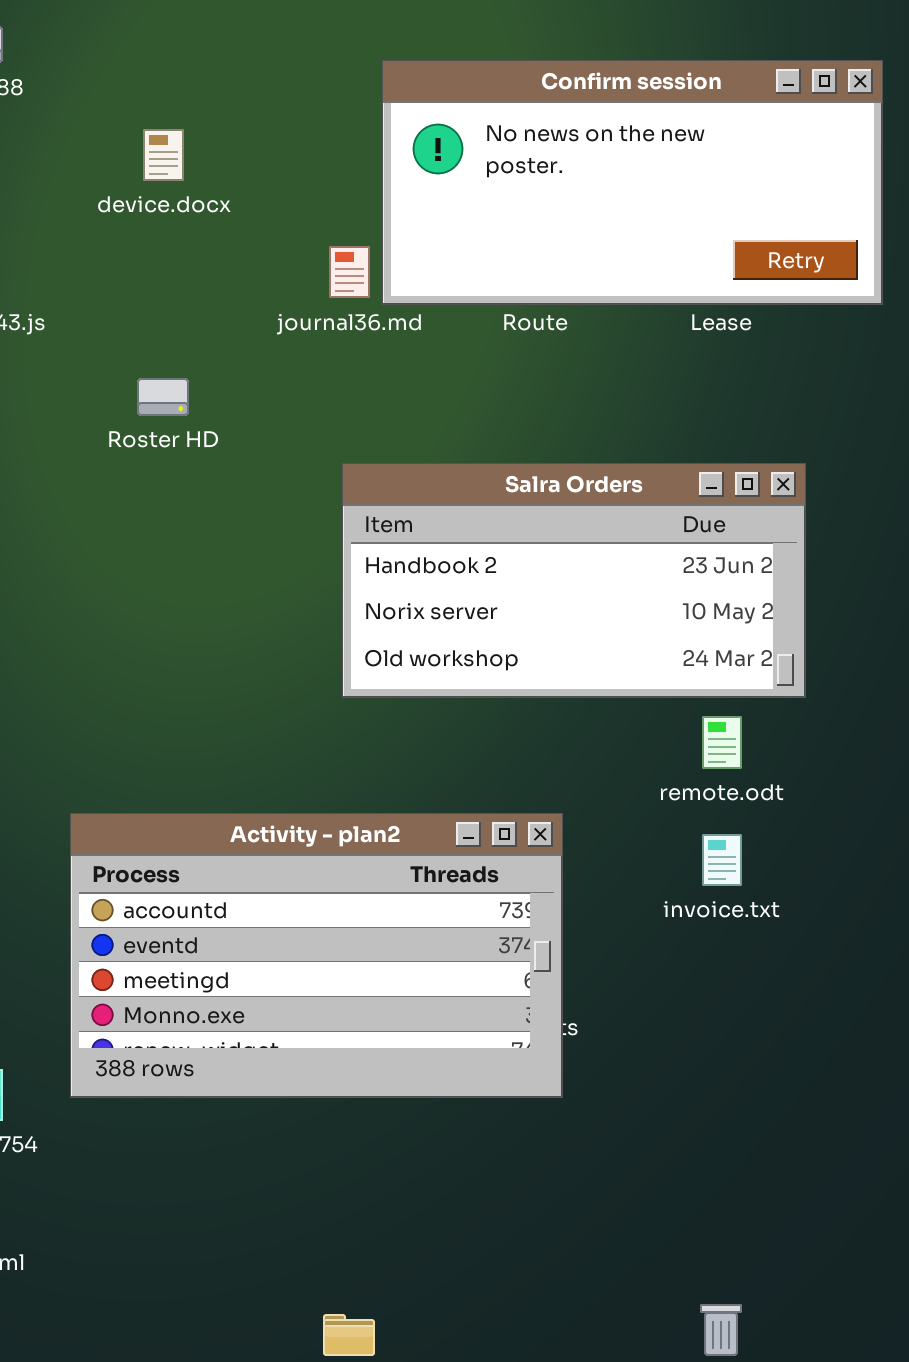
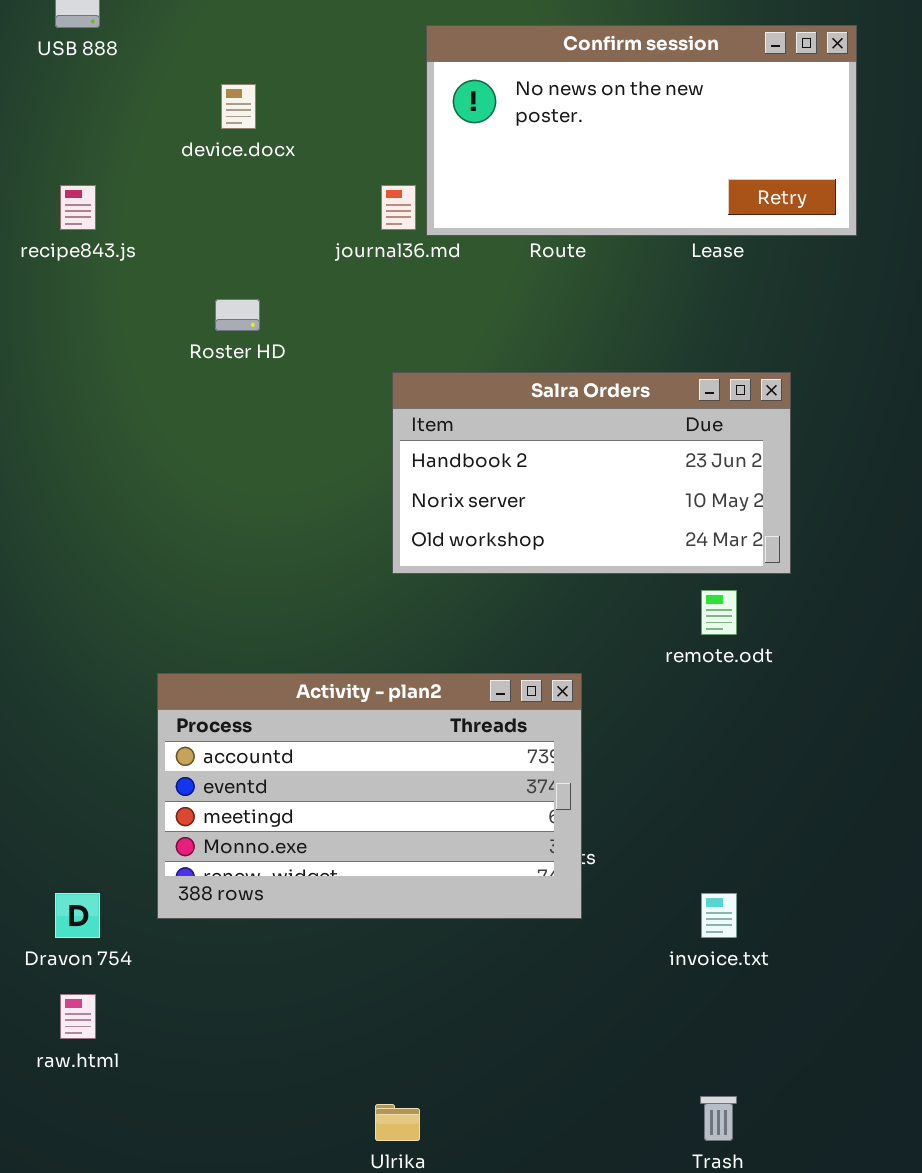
invoice.txt: [702,834,742,886] -> [701,893,737,938], moved

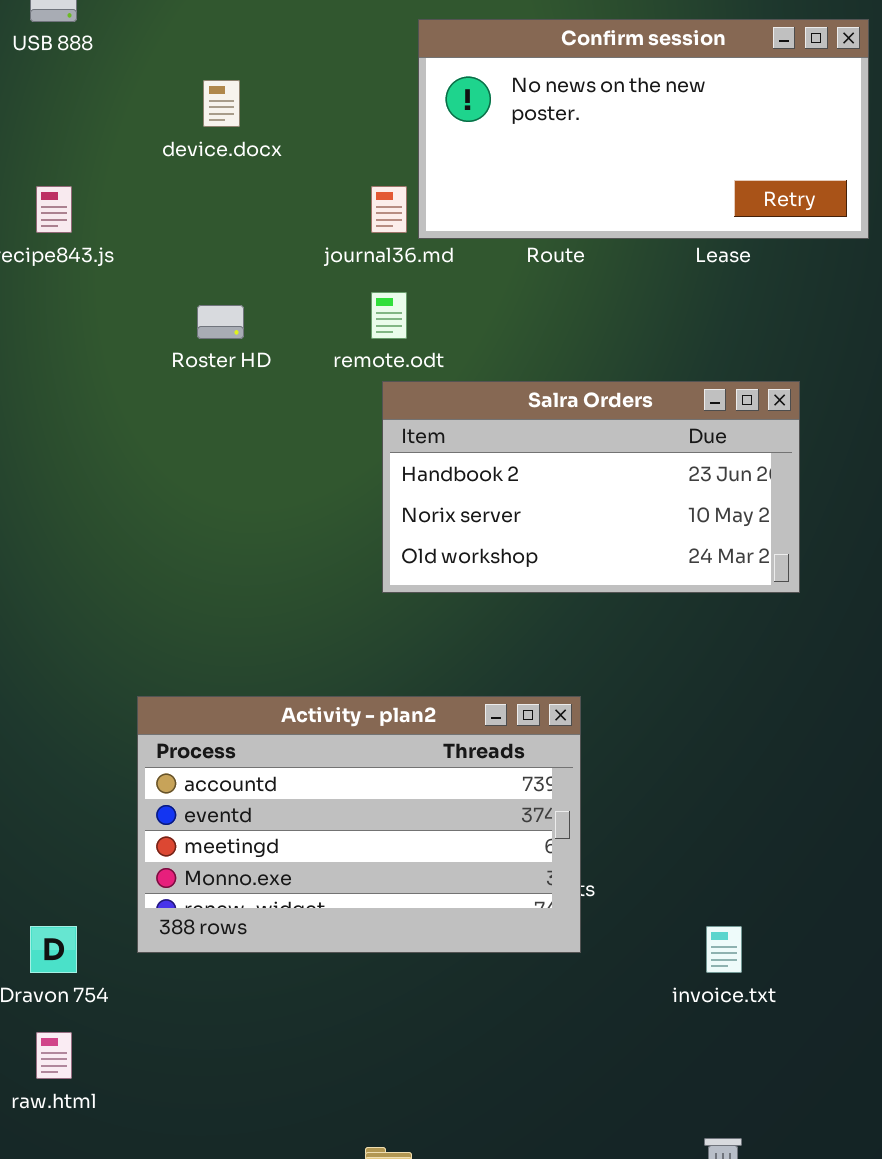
remote.odt: [701,590,737,635] -> [371,292,407,339], moved

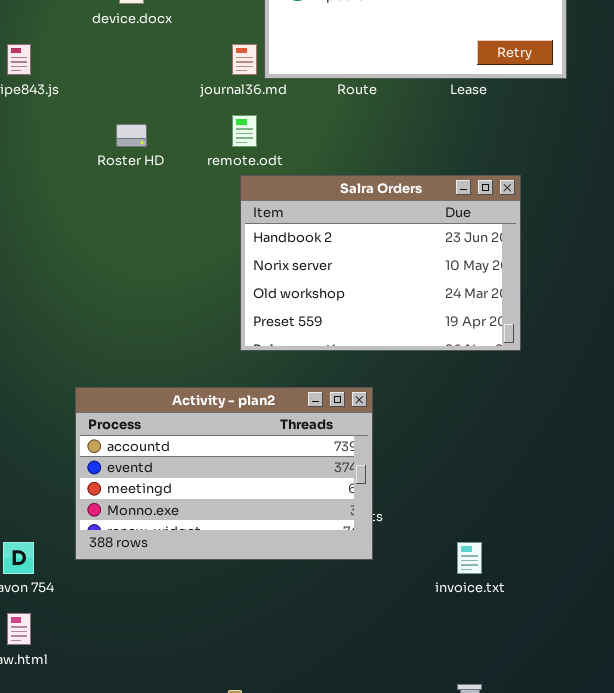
Salra Orders: [382,381,800,593] -> [240,175,521,351], resized

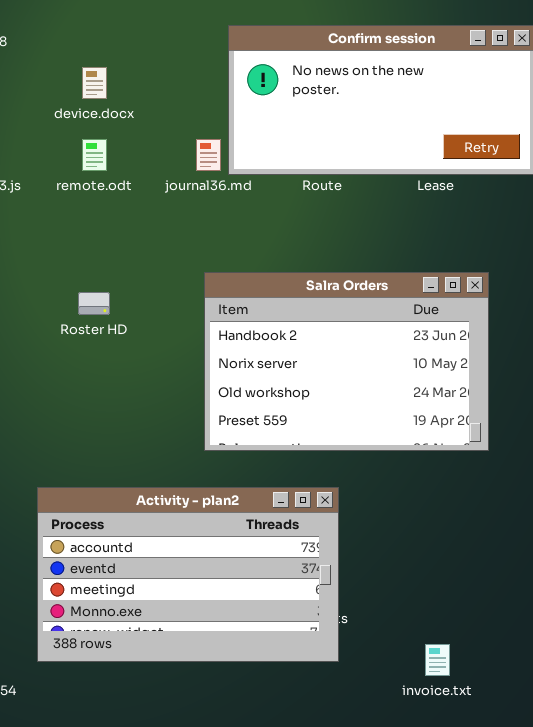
remote.odt: [232,115,257,147] -> [82,139,107,171], moved
Roster HD: [116,124,147,147] -> [78,292,110,315], moved

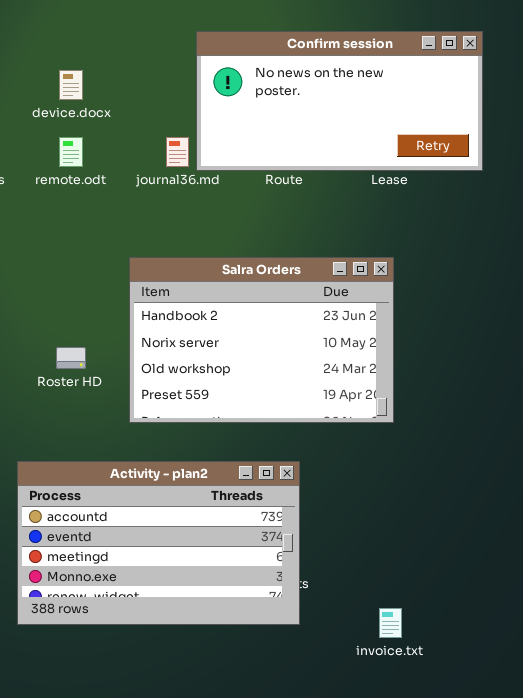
Salra Orders: [204,272,489,451] -> [129,257,394,423], moved
Roster HD: [78,292,110,315] -> [56,347,86,369], moved

